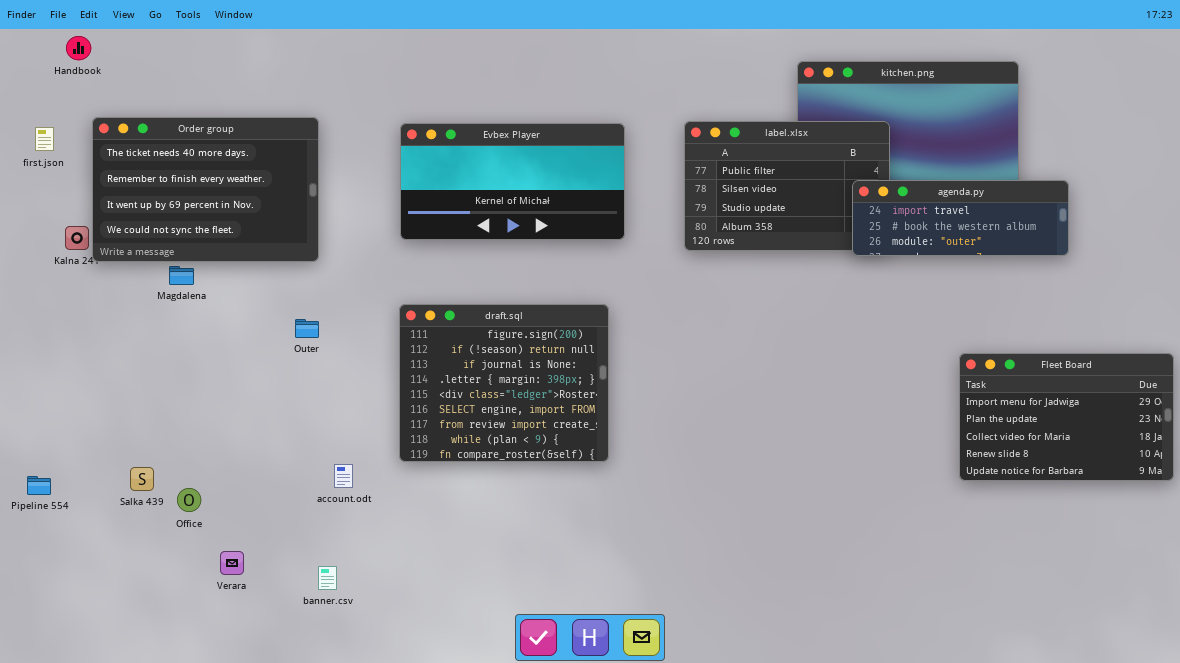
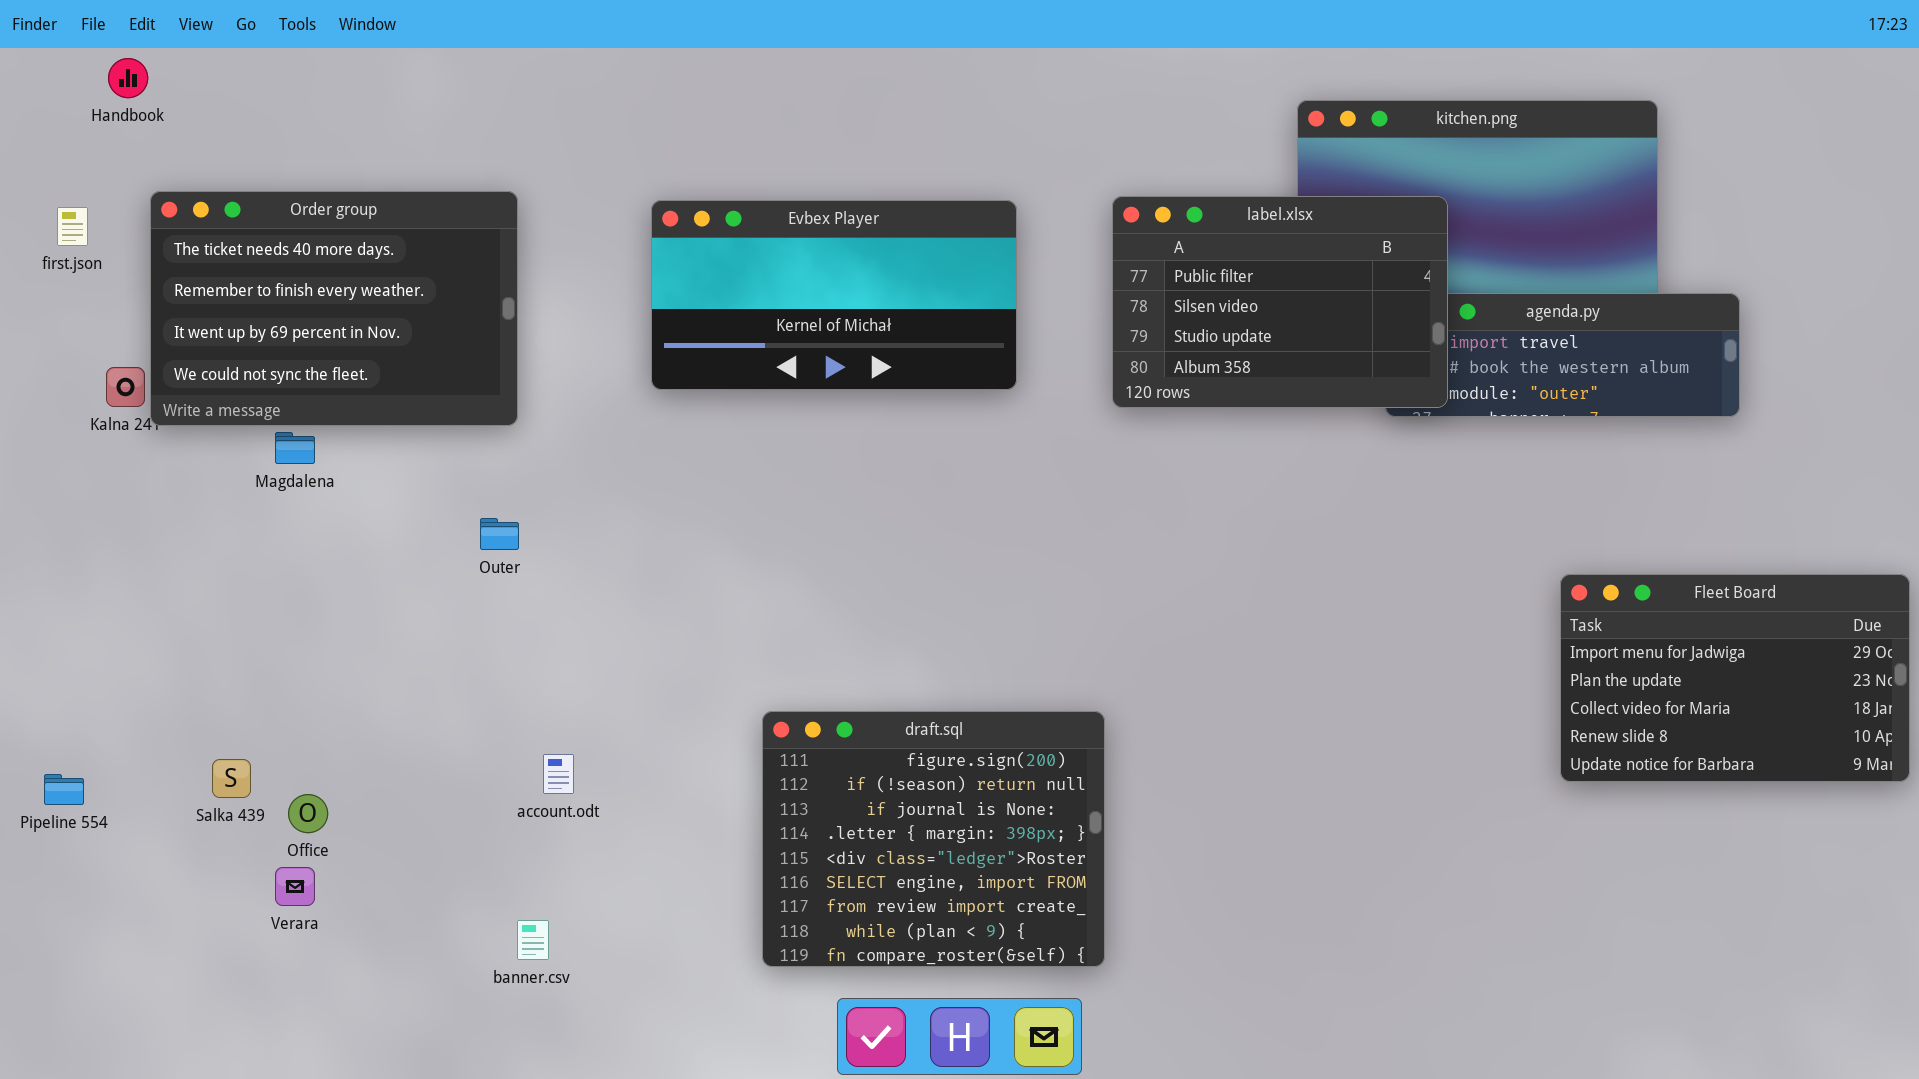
label.xlsx: [684,121,890,251] -> [1112,196,1448,408], raised
draft.sql: [399,304,609,462] -> [762,711,1105,967], moved
Verara: [220,551,244,575] -> [275,867,315,906], moved

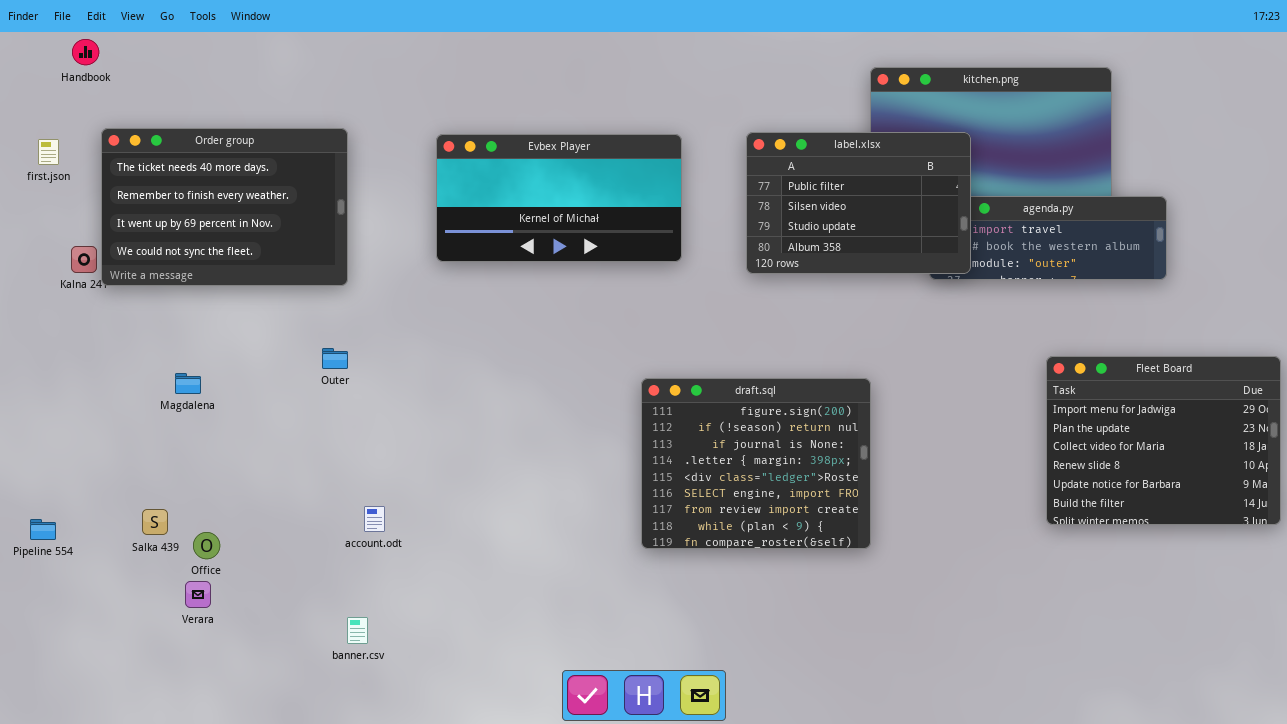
Magdalena: [275,432,315,464] -> [175,373,201,394], moved
Fleet Board: [1560,574,1910,782] -> [1046,356,1281,525], resized
draft.sql: [762,711,1105,967] -> [641,378,871,549], moved

